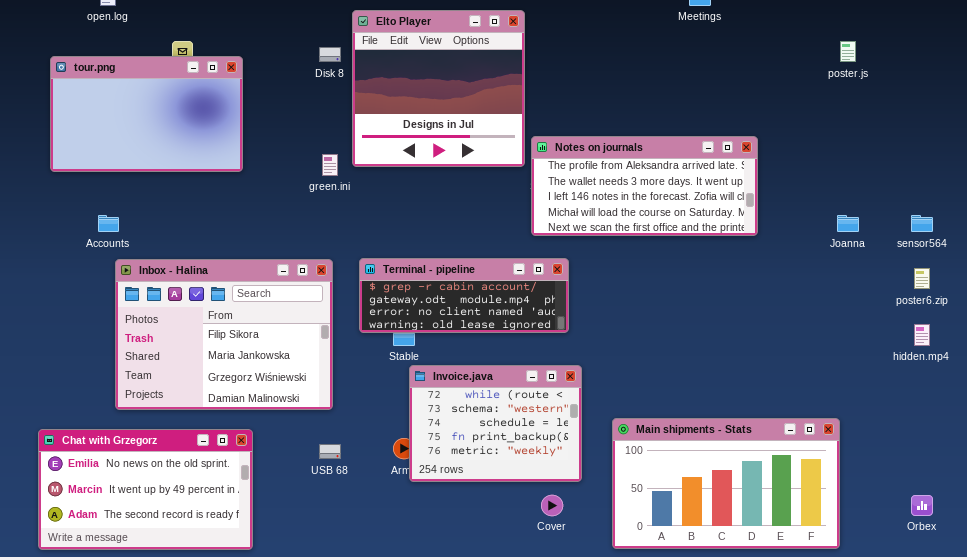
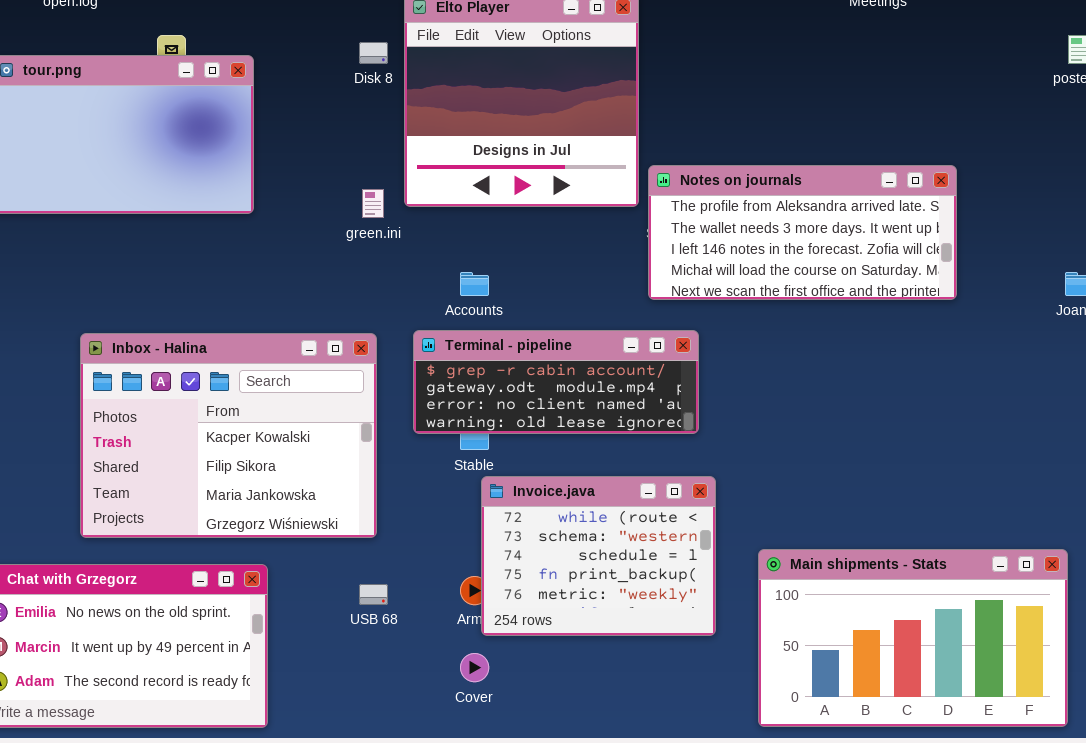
Accounts: [98,215,119,232] -> [460,272,489,296], moved
Inbox - Halina: [115,259,333,410] -> [80,333,377,538], scrolled up 1 row
Cover: [541,495,563,516] -> [460,653,489,682], moved

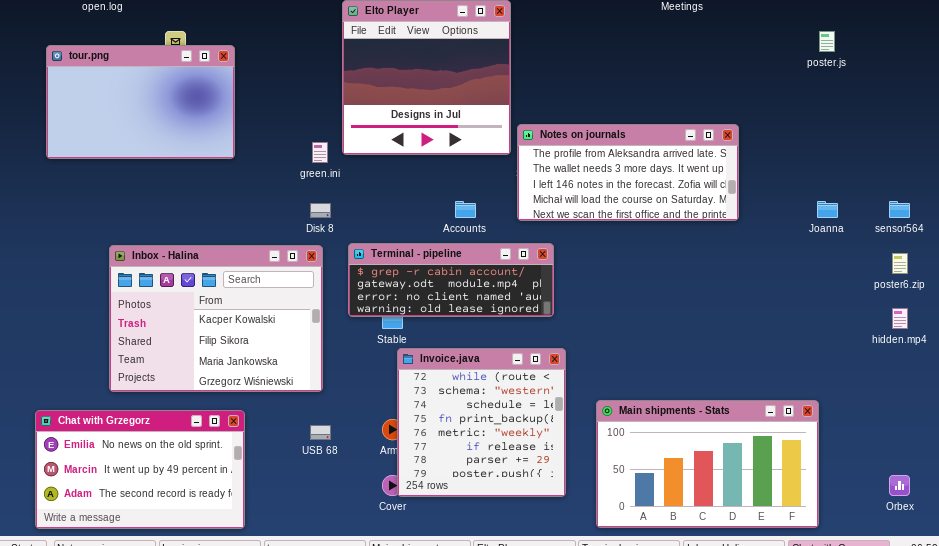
Disk 8: [359,42,388,64] -> [310,203,331,218], moved
Accounts: [460,272,489,296] -> [455,201,476,218], moved
Invoice.java: [481,476,716,636] -> [397,348,566,497], resized

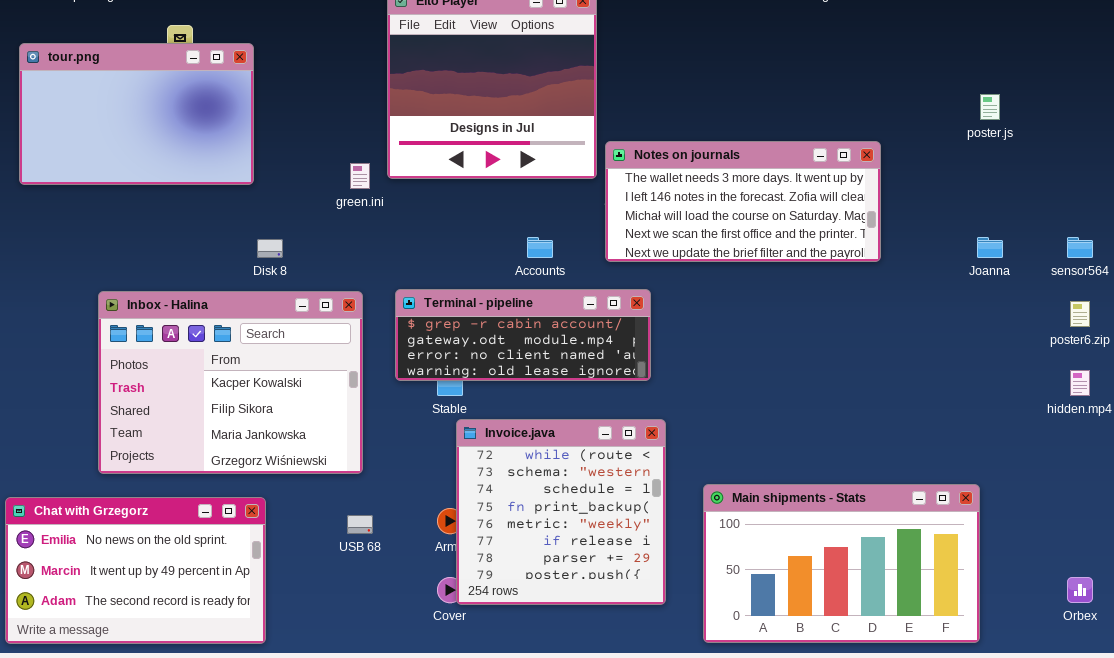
poster.js: [819,31,835,52] -> [980,94,1000,120], moved
Notes on journals: [517,124,739,221] -> [605,141,881,262], scrolled down 1 row
Disk 8: [310,203,331,218] -> [257,239,283,258], moved

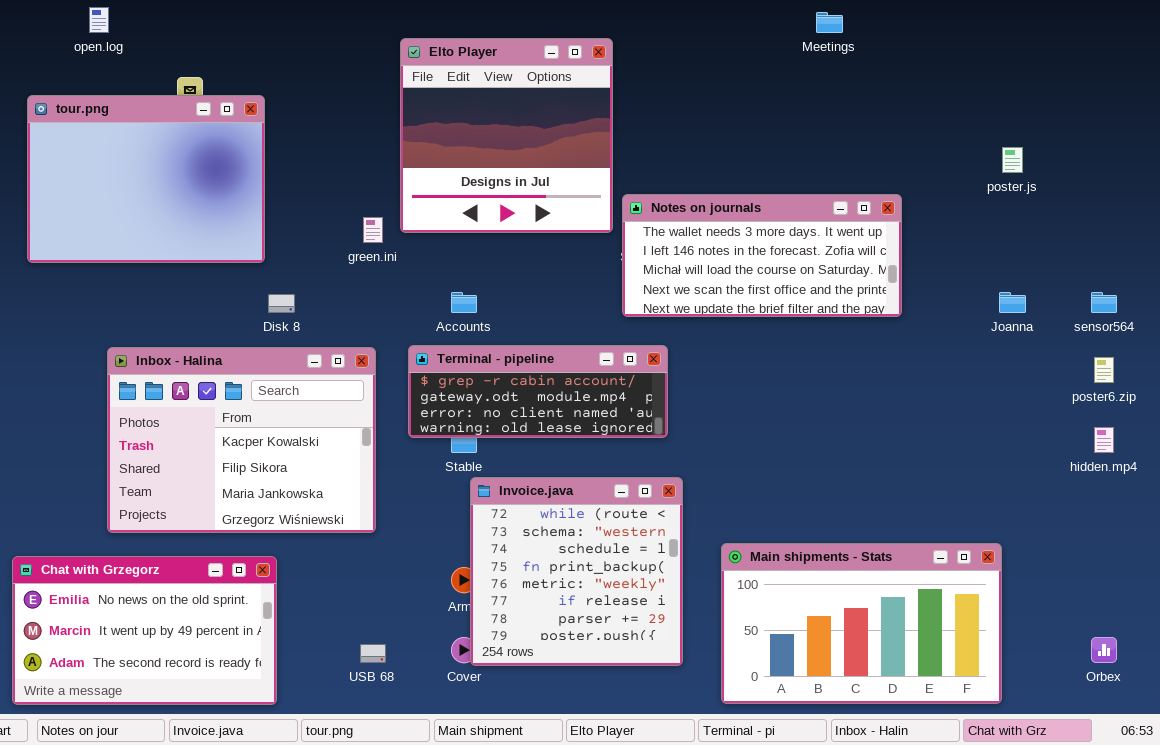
tour.png: [19,43,254,185] -> [27,95,265,263], resized
Accounts: [527,237,553,258] -> [451,292,477,313], moved
USB 68: [347,515,373,534] -> [360,644,386,663], moved

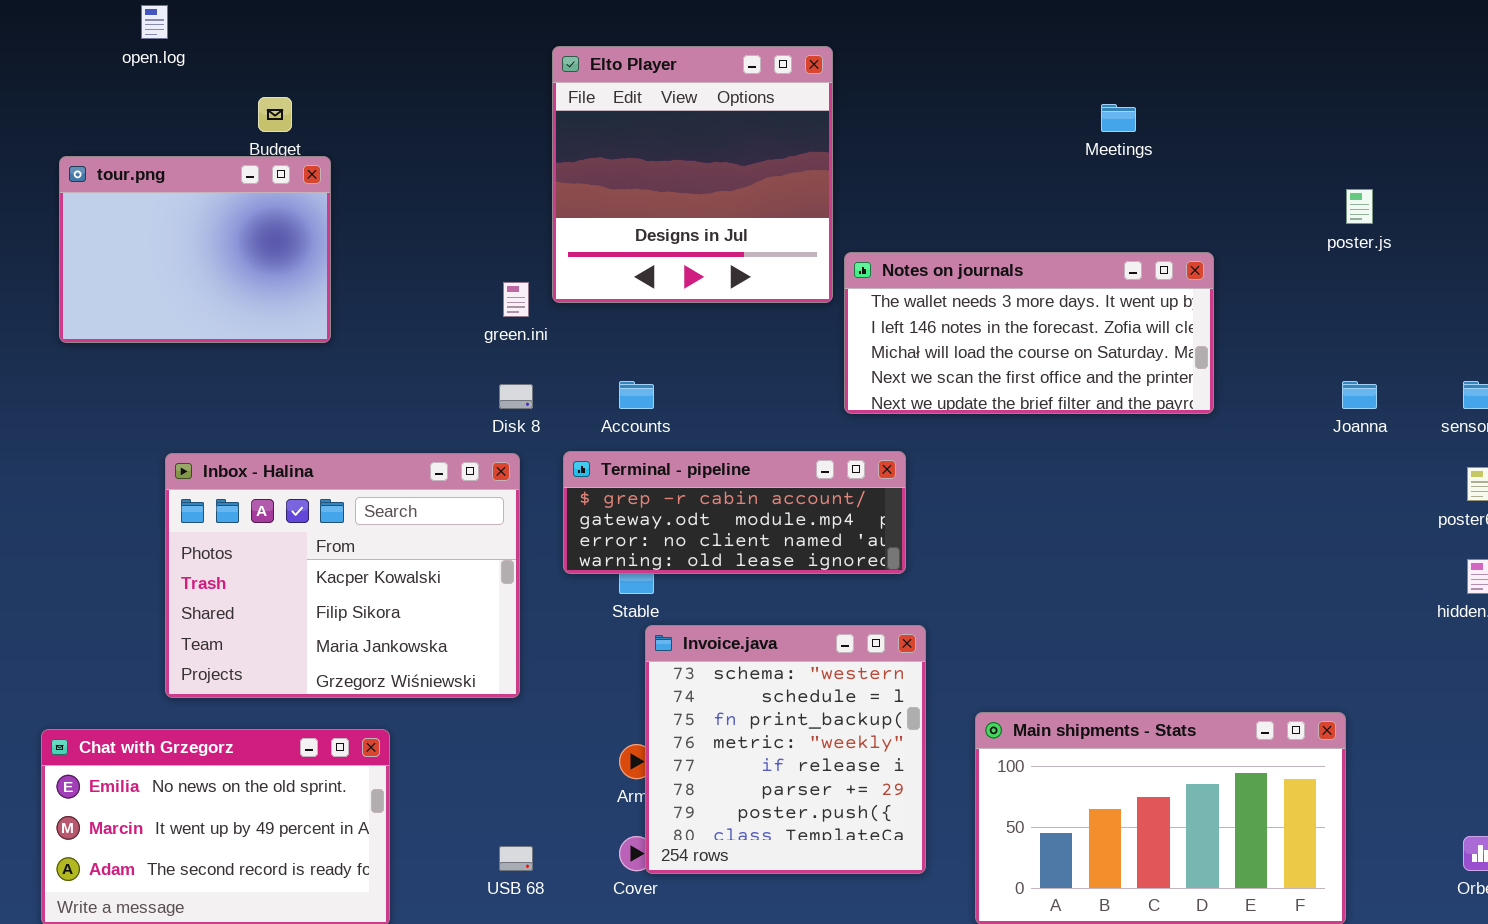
Meetings: [816,12,843,33] -> [1101,104,1136,132], moved
tour.png: [27,95,265,263] -> [59,156,331,343], resized
Disk 8: [268,294,295,313] -> [499,384,533,409], moved
Invoice.java: [470,477,683,666] -> [645,625,926,874], scrolled down 1 row

